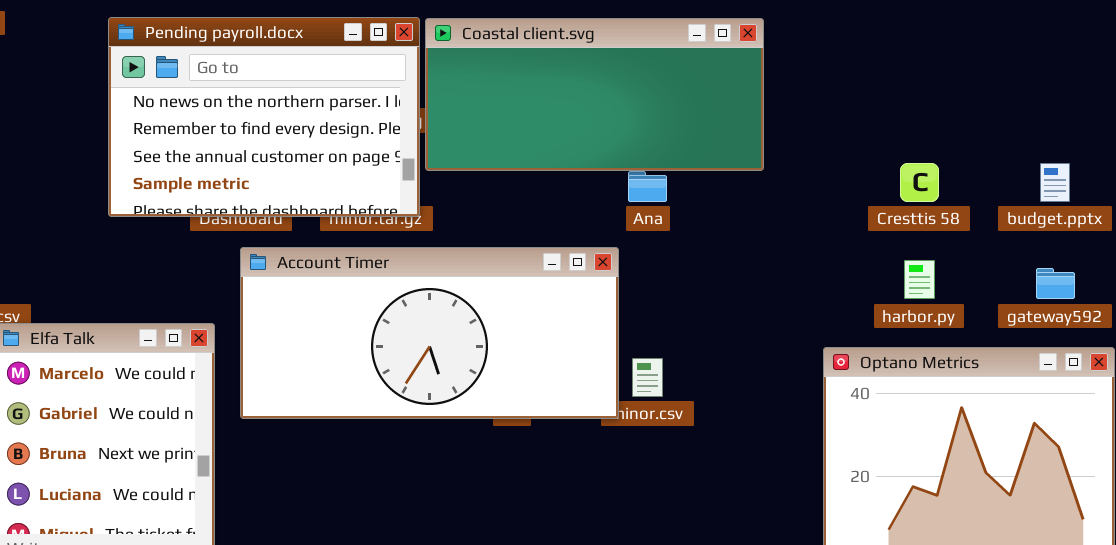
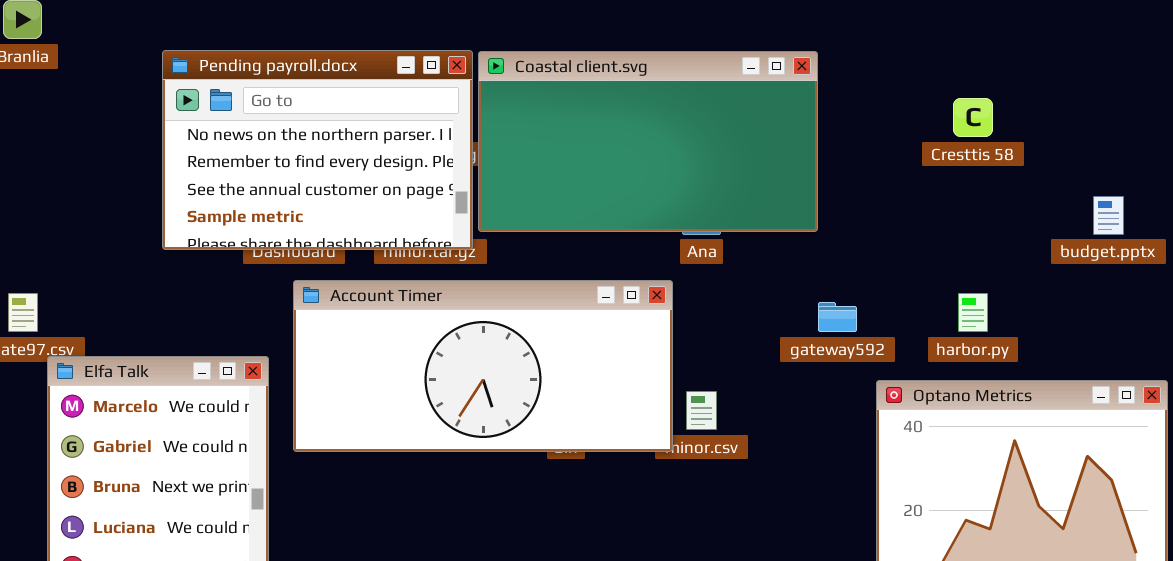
Coastal client.svg: [425,18,764,171] -> [478,51,818,232], resized
Cresttis 58: [900,163,939,202] -> [953,98,993,137], moved
gateway592: [1036,268,1075,299] -> [818,302,857,332], moved

